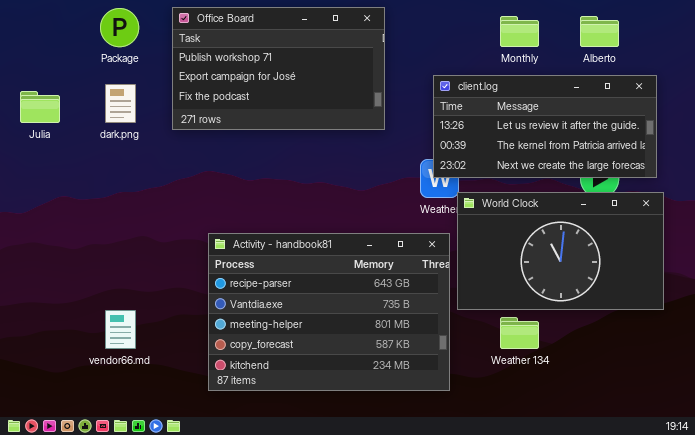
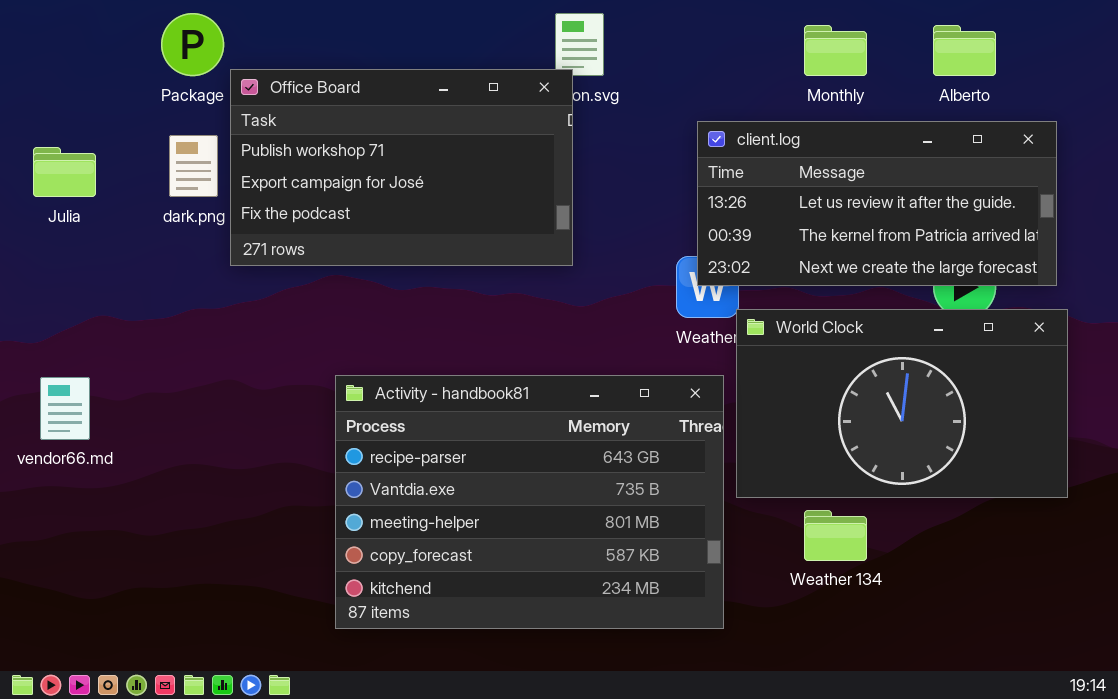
Office Board: [172,7,385,130] -> [230,69,573,266], moved
vendor66.md: [105,310,136,349] -> [40,377,90,440], moved

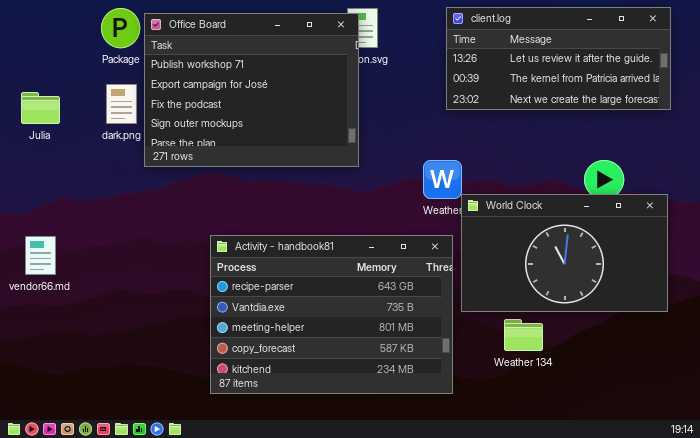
Office Board: [230,69,573,266] -> [144,13,359,167], resized
client.log: [697,121,1057,286] -> [446,7,671,110], moved

